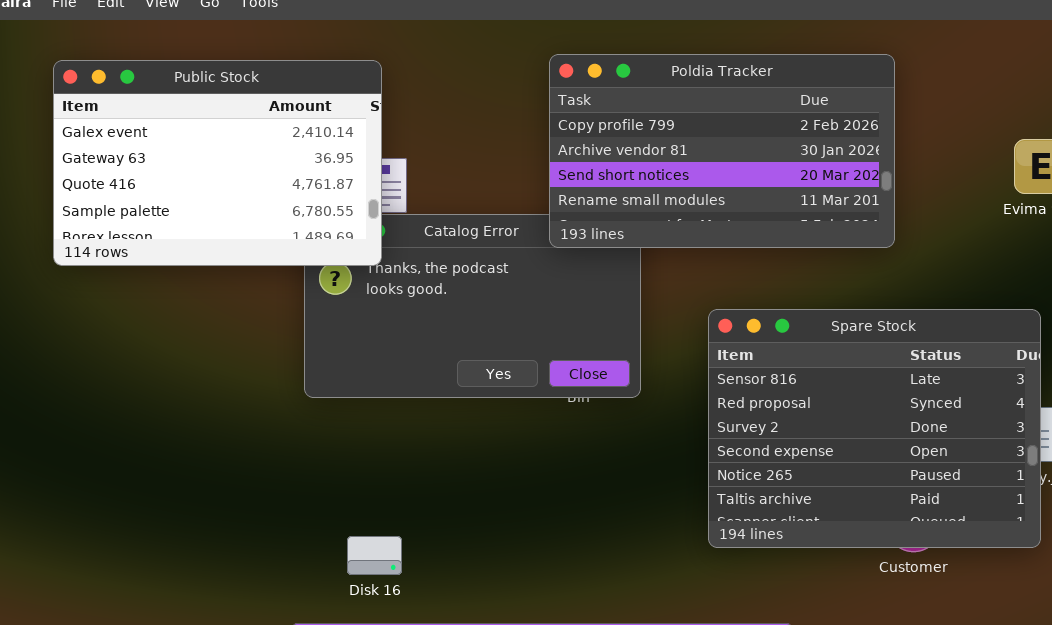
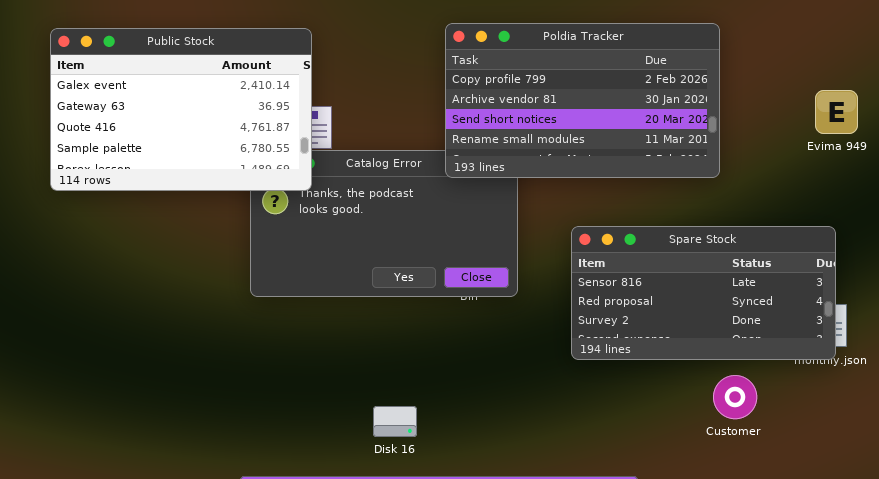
Spare Stock: [708,309,1041,548] -> [571,226,836,360], resized
Disk 16: [347,536,402,575] -> [373,406,417,437], moved

